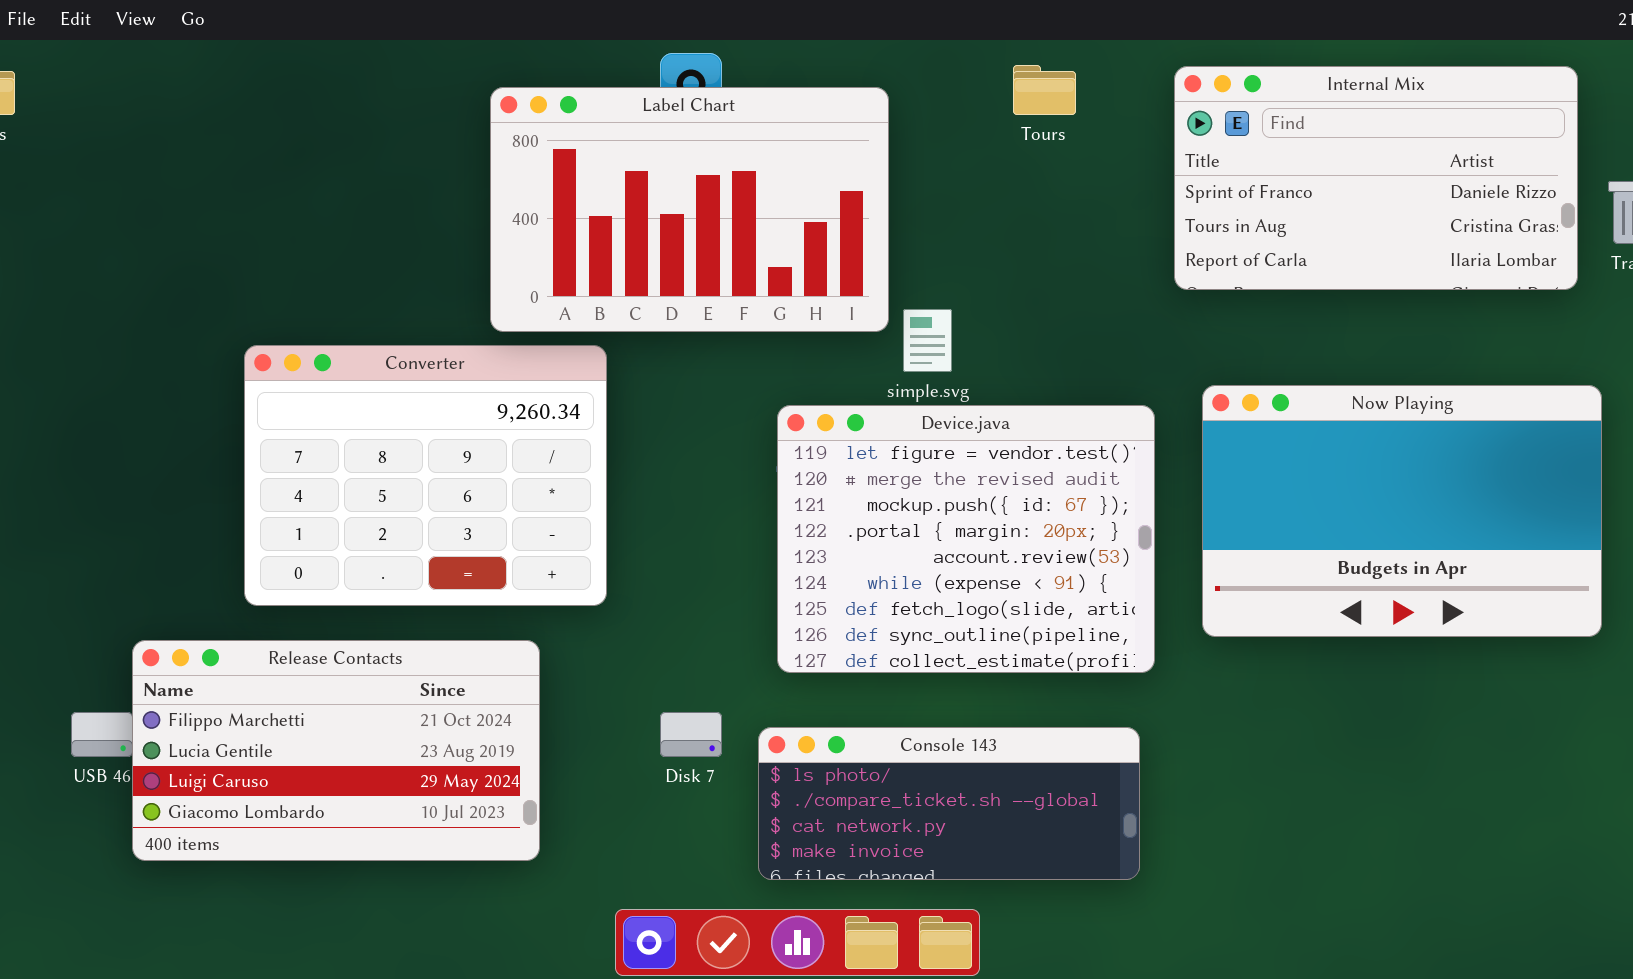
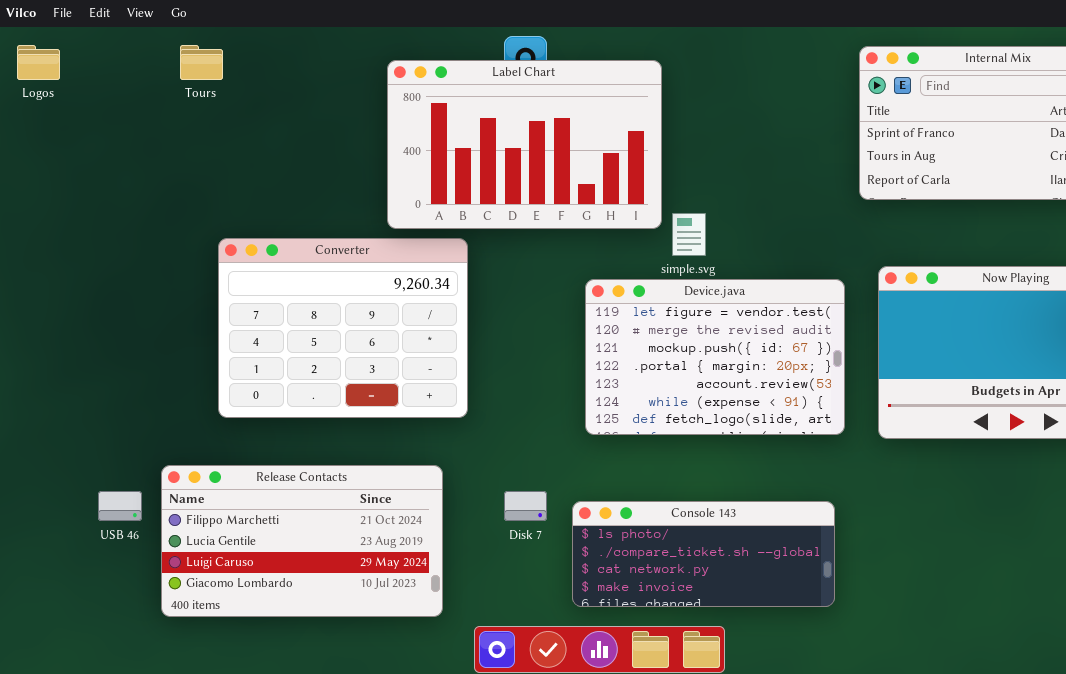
Tours: [1013,65,1076,115] -> [180,45,223,80], moved
Device.java: [777,405,1155,673] -> [585,279,845,435], resized
Release Contacts: [132,640,540,861] -> [161,465,443,617], moved

